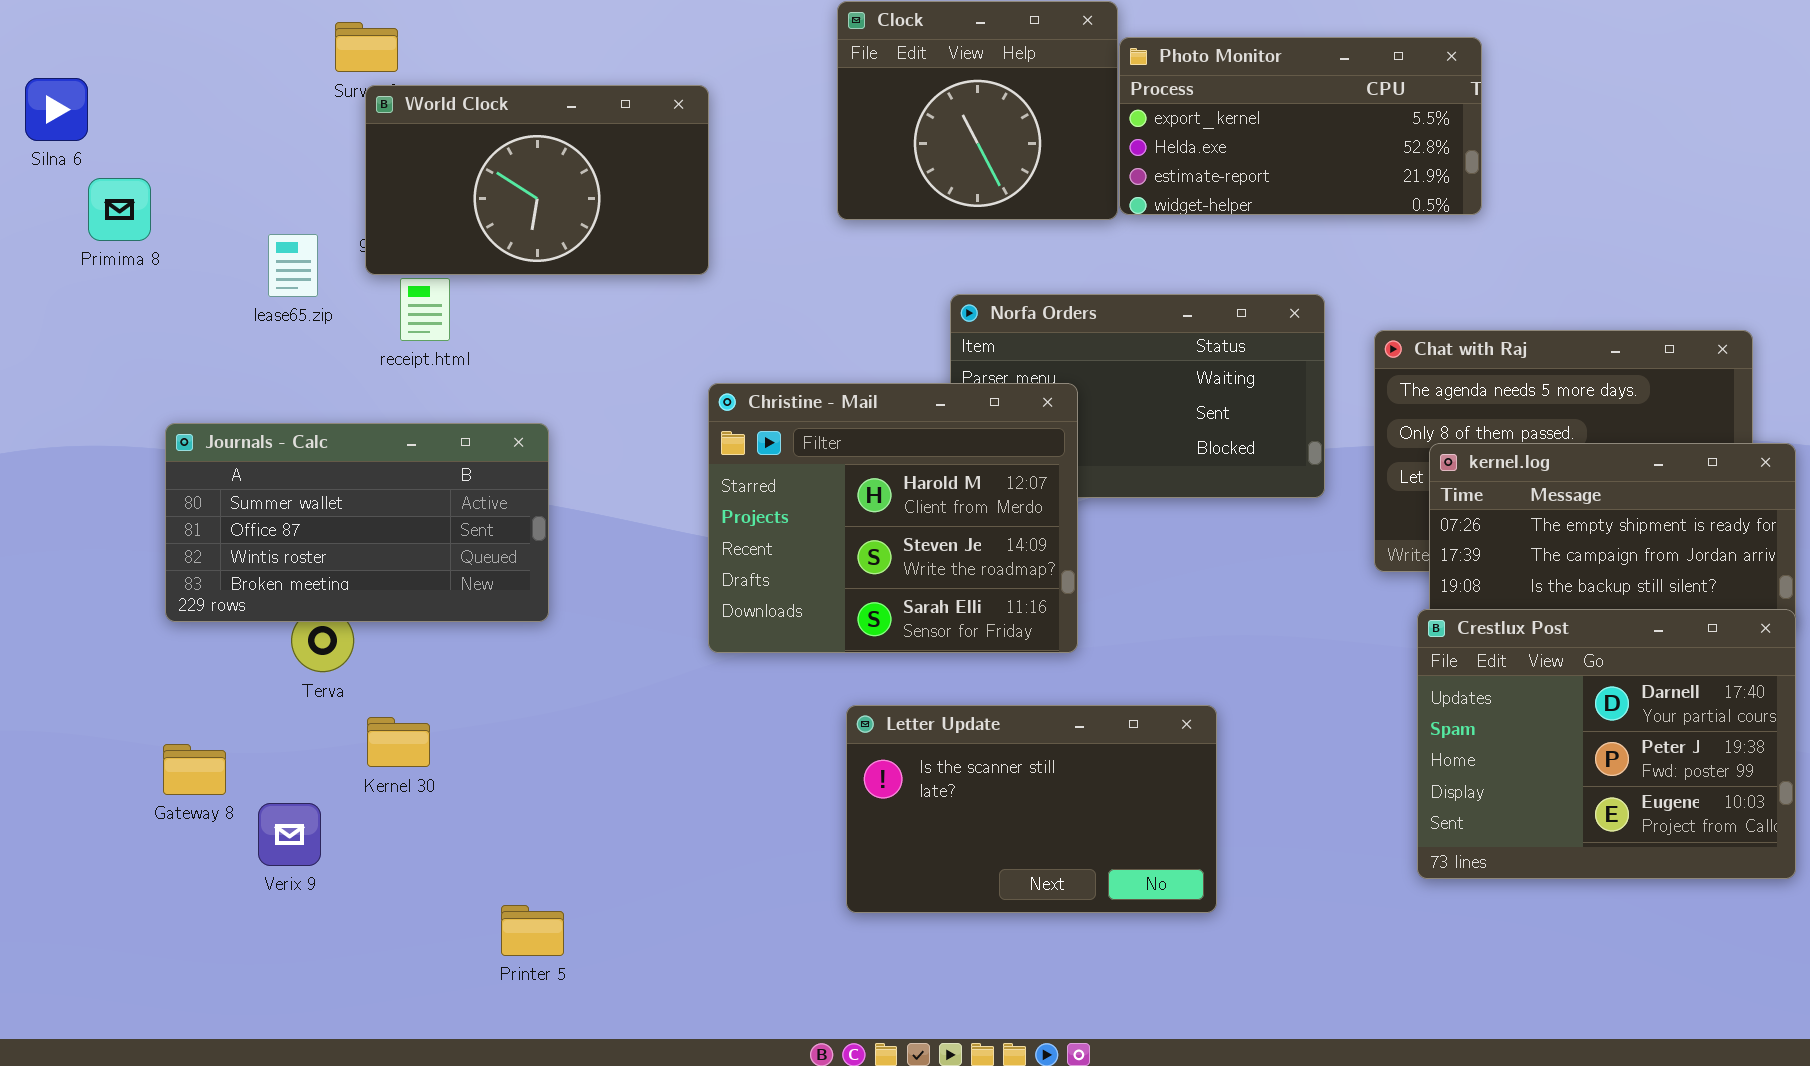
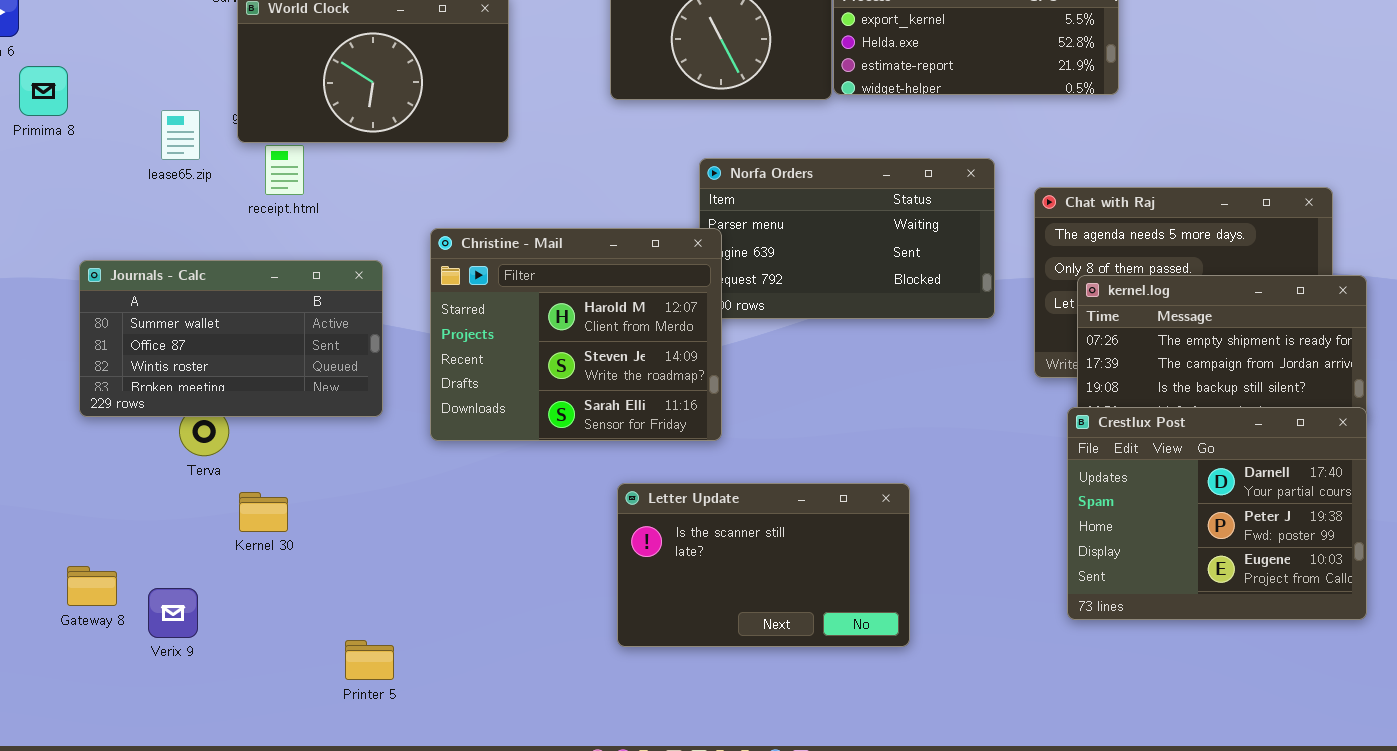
Christine - Mail: [708,383,1078,653] -> [430,228,722,441], moved
Gateway 8: [163,744,226,795] -> [67,566,117,606], moved
Verix 9: [258,803,321,866] -> [148,588,198,638], moved

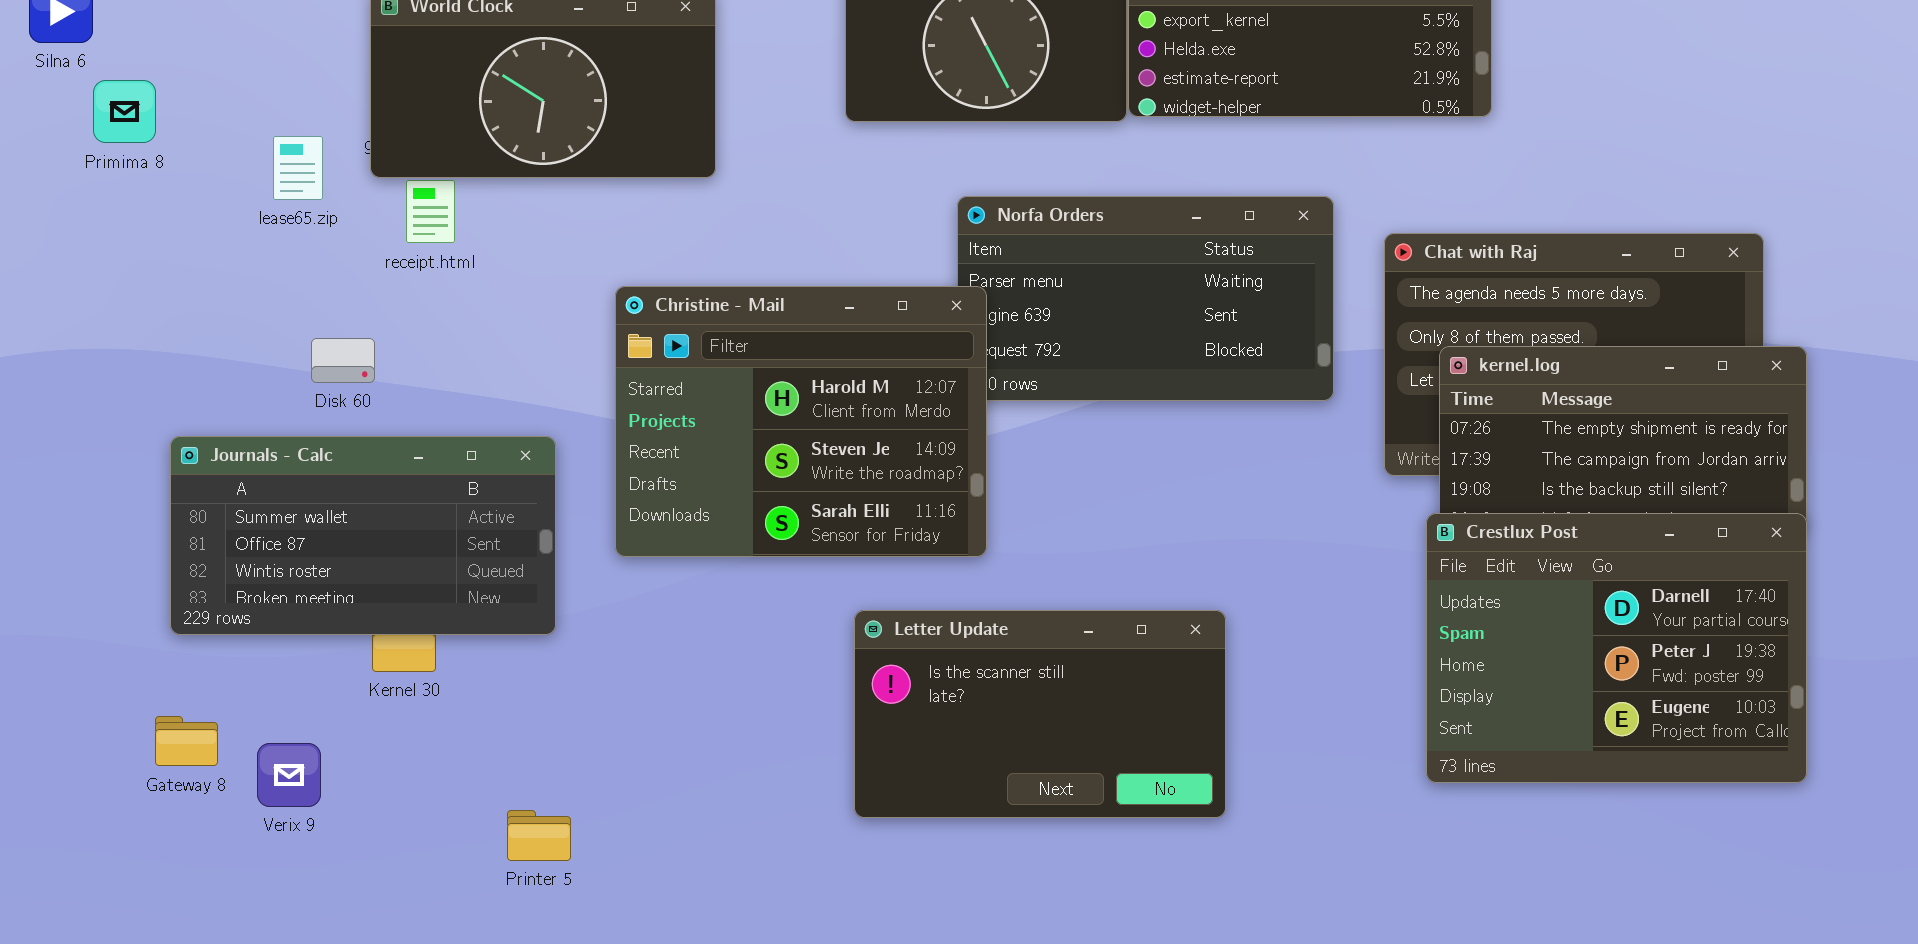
Journals - Calc: [79,260,383,417] -> [170,436,556,635], moved

